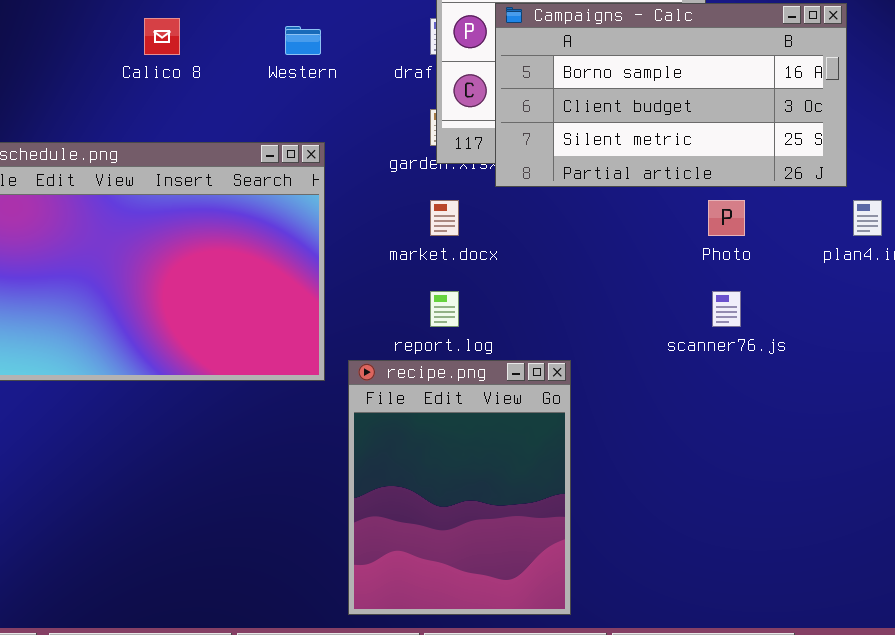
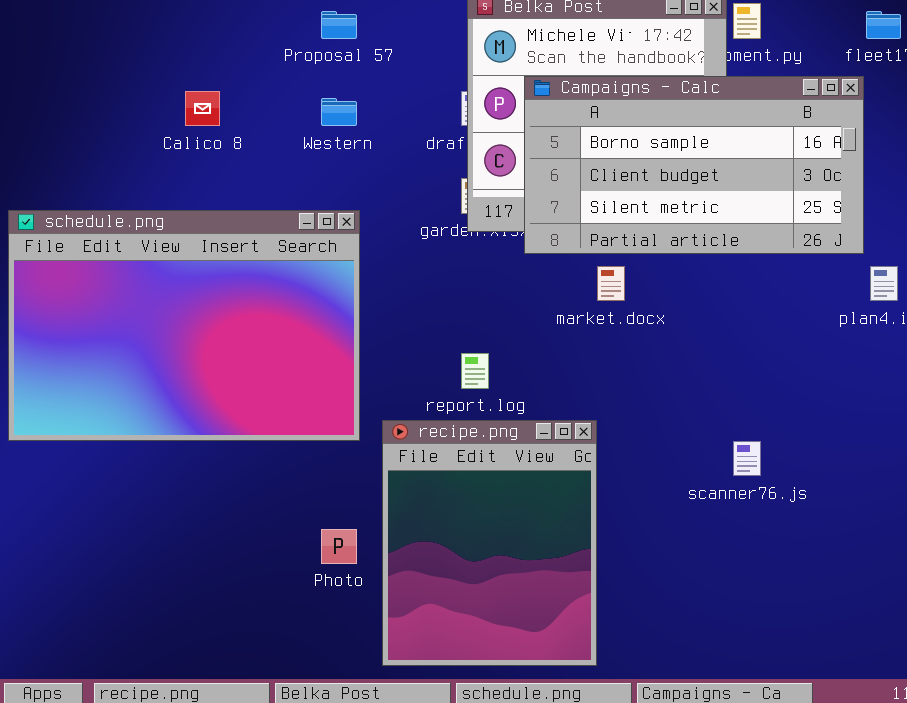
market.docx: [430,200,459,236] -> [597,266,625,301], moved
Photo: [708,200,745,236] -> [321,529,357,564], moved
scanner76.js: [712,291,741,327] -> [733,441,761,476], moved

